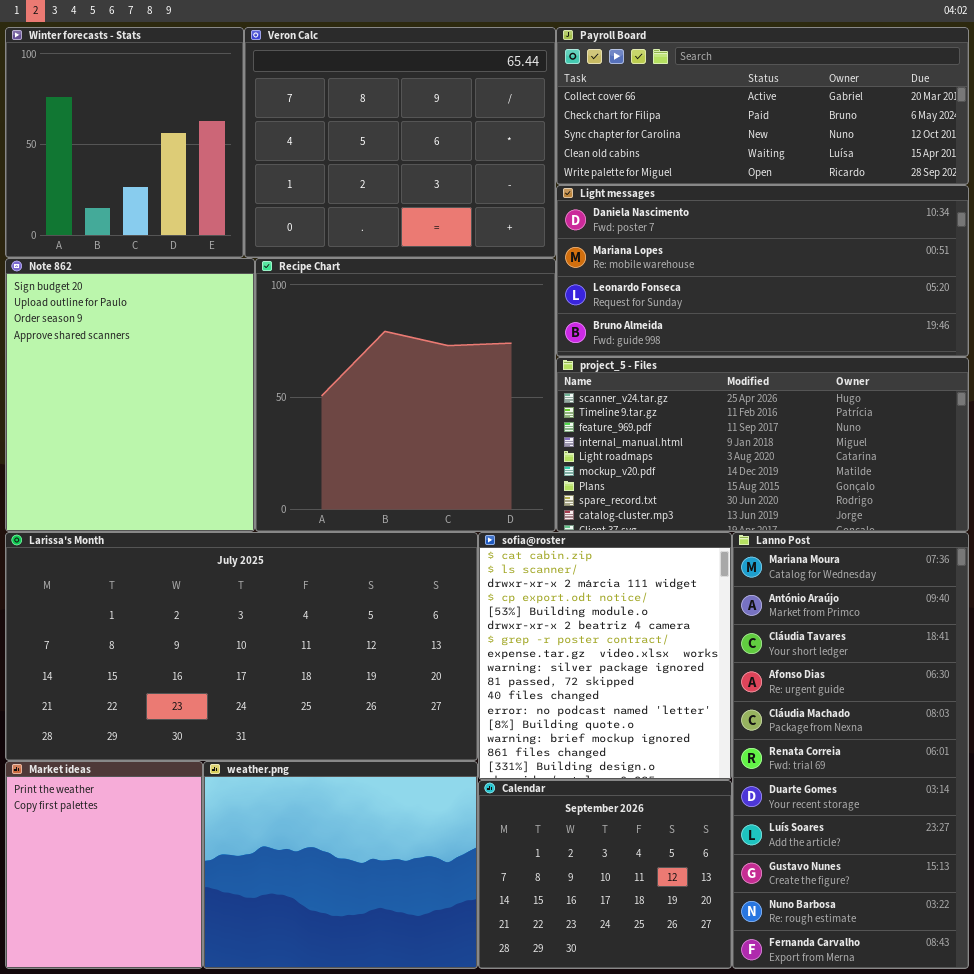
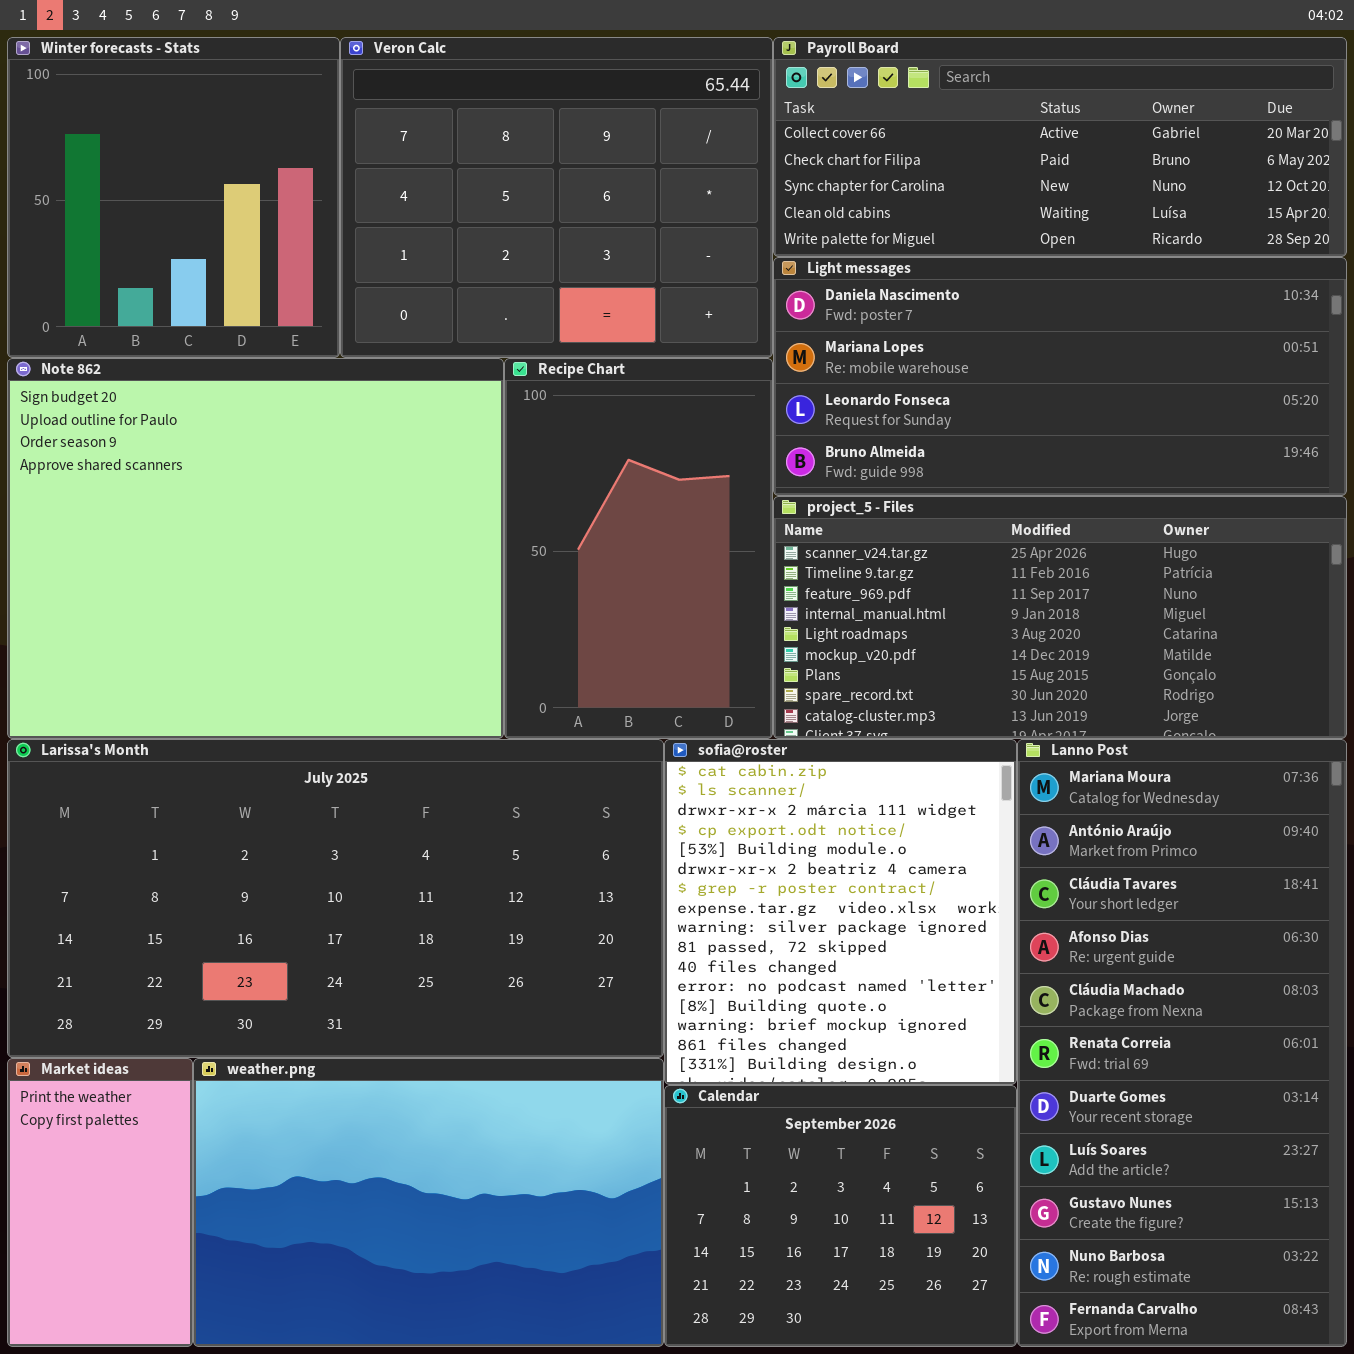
Note 862: [5,258,255,532] -> [7,358,504,739], resized
Recipe Chart: [255,258,556,532] -> [504,358,773,739], resized
Market ideas: [5,761,203,969] -> [7,1058,193,1347], resized
weather.png: [203,761,478,969] -> [193,1058,664,1347], resized

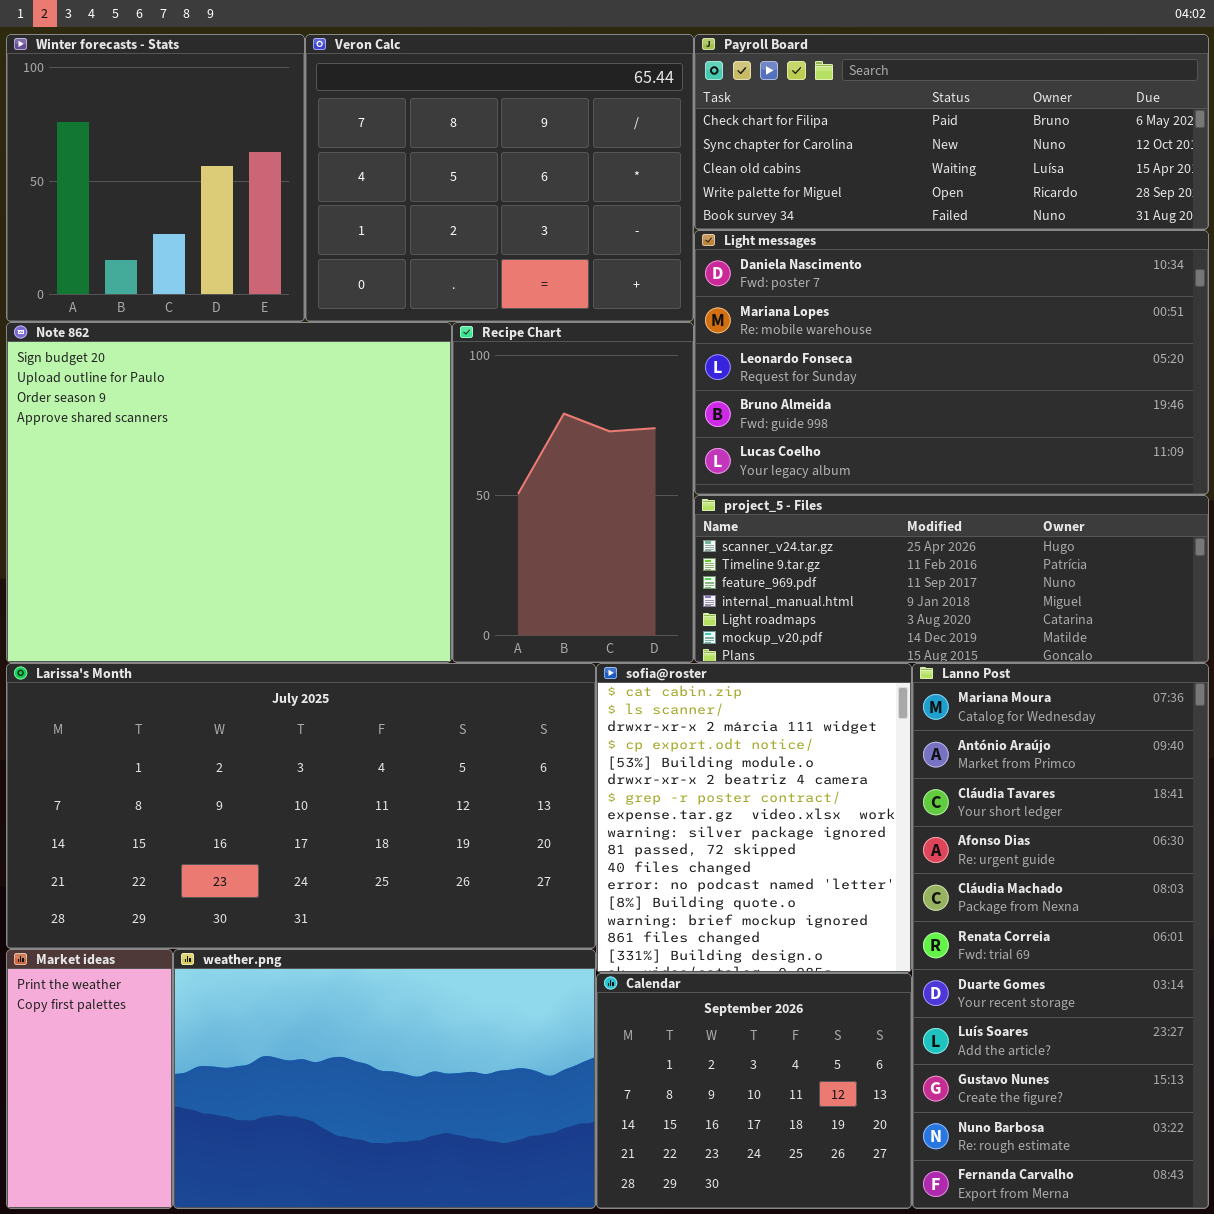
Payroll Board: [773,37,1347,257] -> [694,34,1209,230], scrolled down 1 row
Light messages: [773,257,1347,496] -> [694,230,1209,495], resized
project_5 - Files: [773,496,1347,739] -> [694,495,1209,663], resized

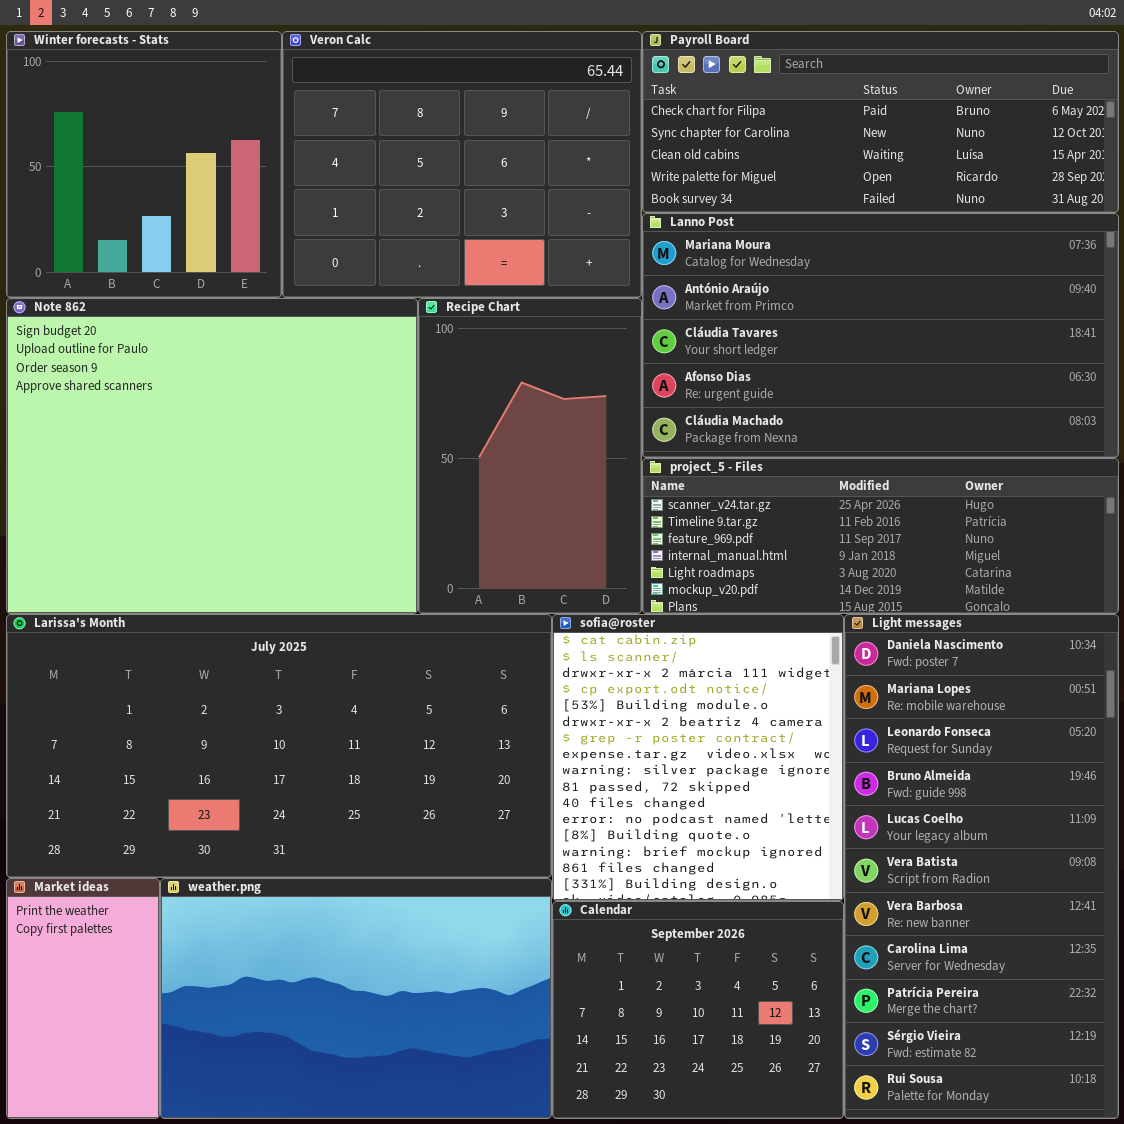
Light messages: [694,230,1209,495] -> [844,614,1119,1119], moved, resized
Lanno Post: [912,663,1209,1209] -> [642,213,1119,458], moved, resized

